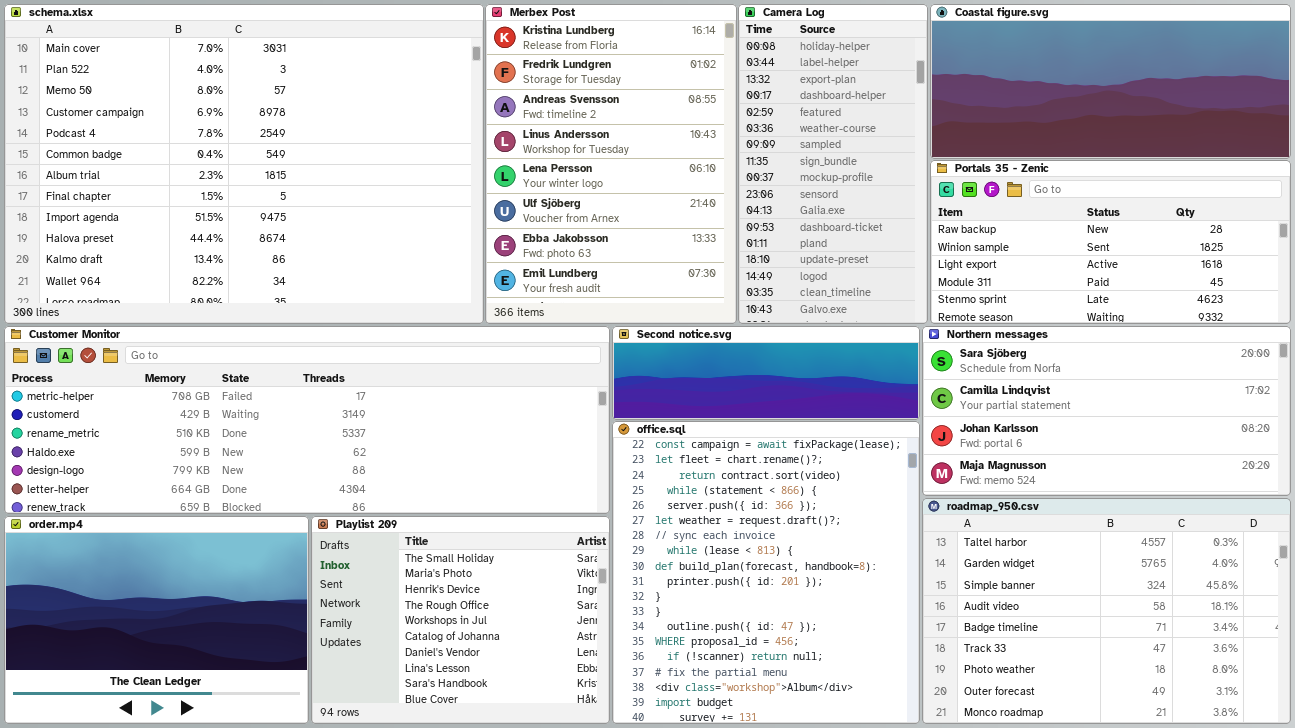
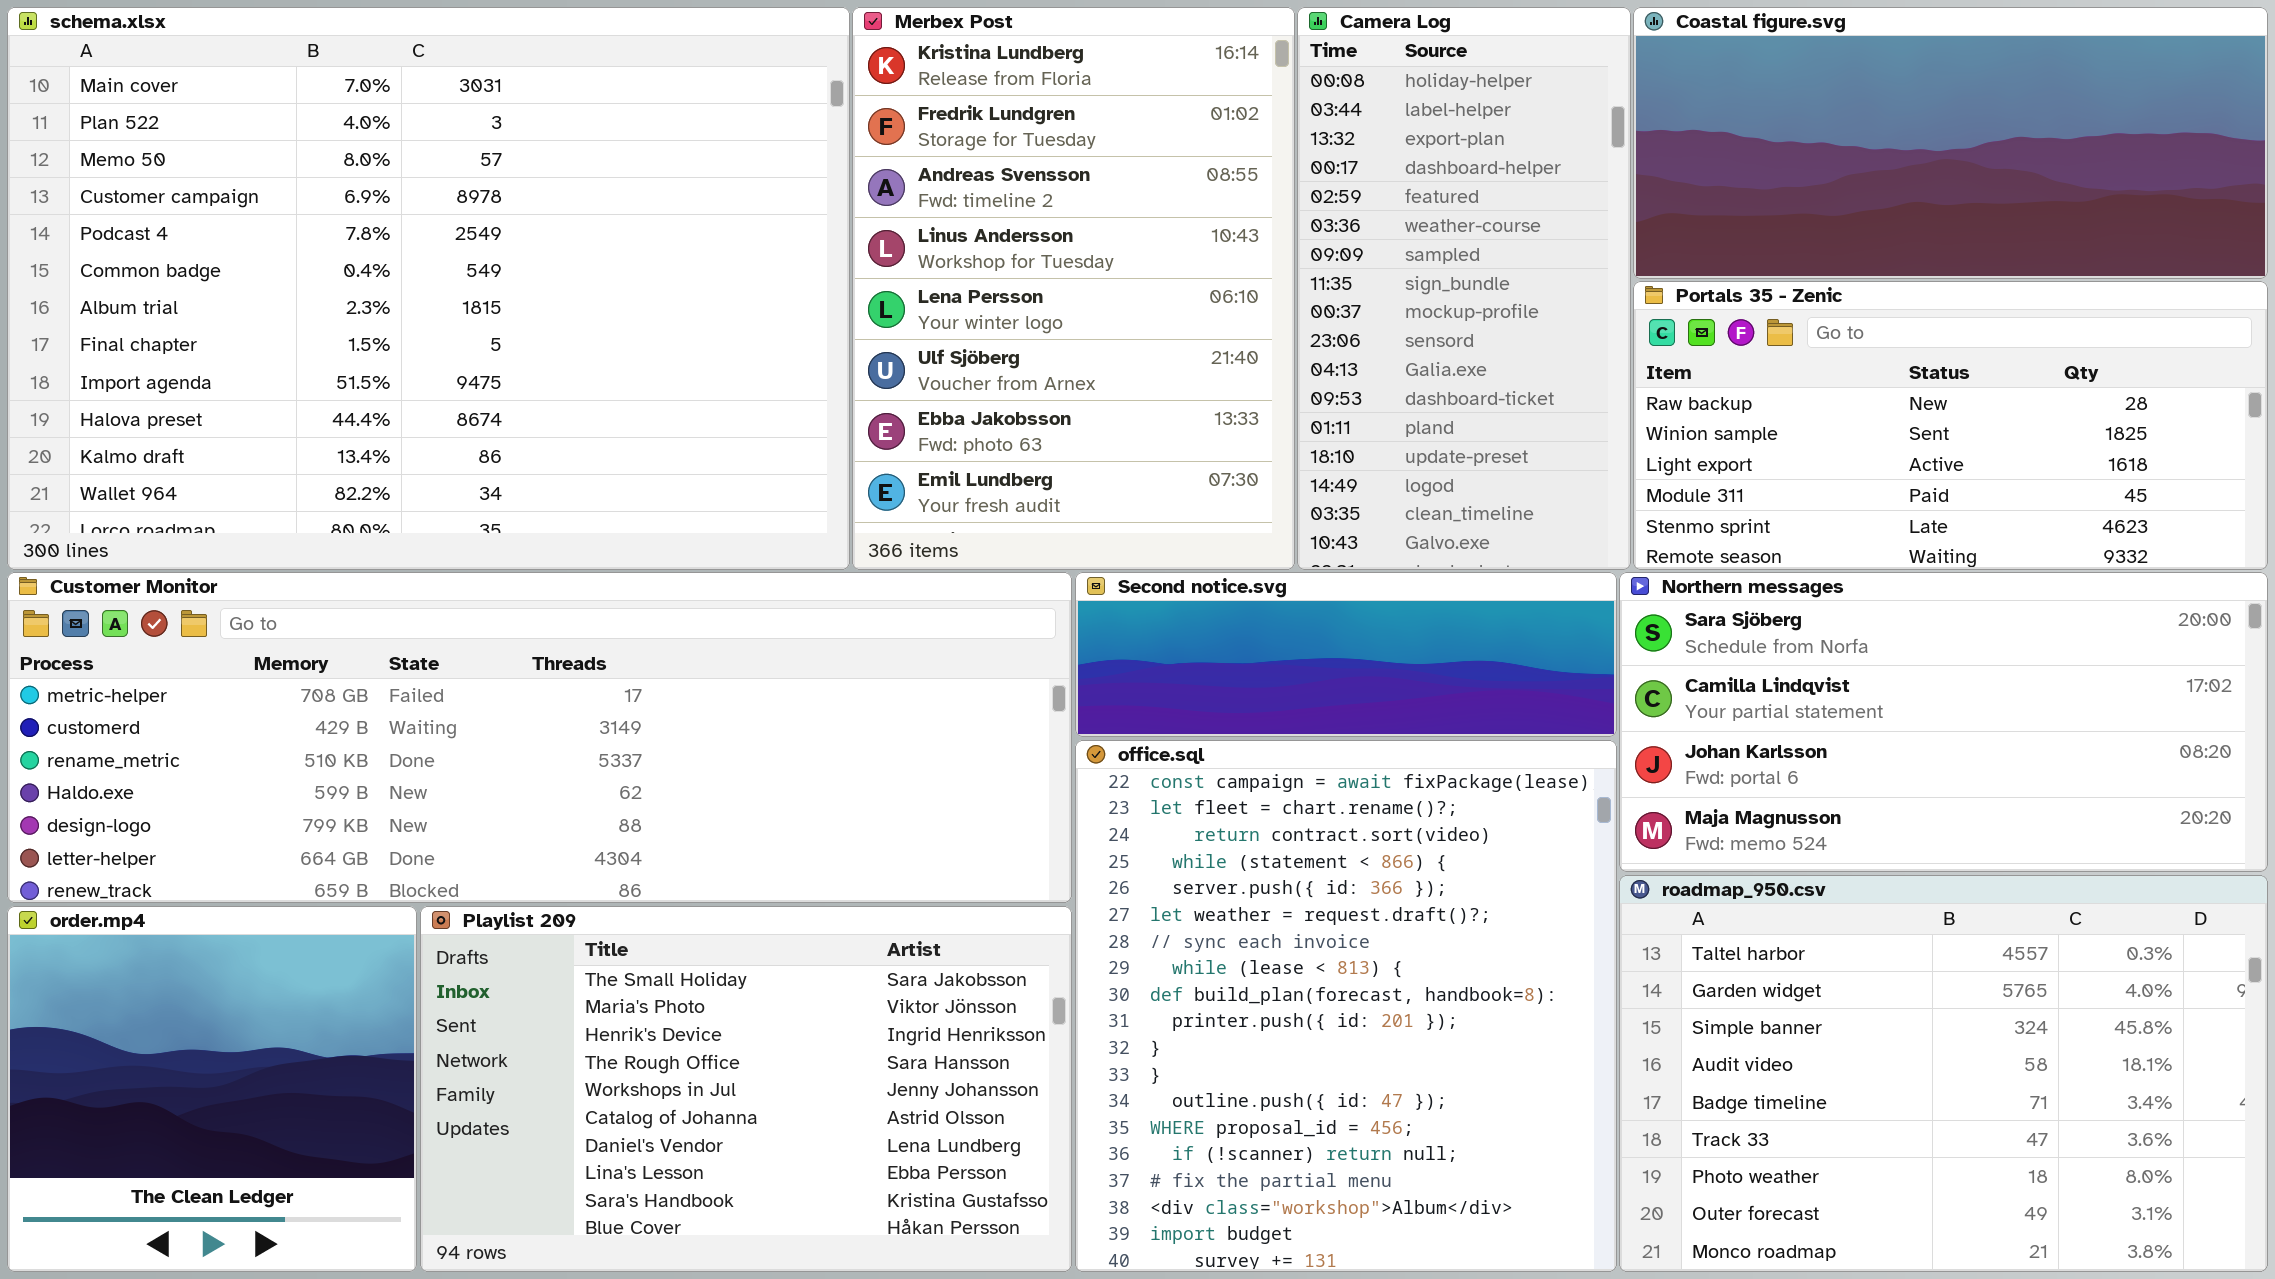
order.mp4: [4,516,309,724] -> [7,906,417,1272], resized
Playlist 209: [311,516,610,724] -> [420,906,1072,1272], resized

